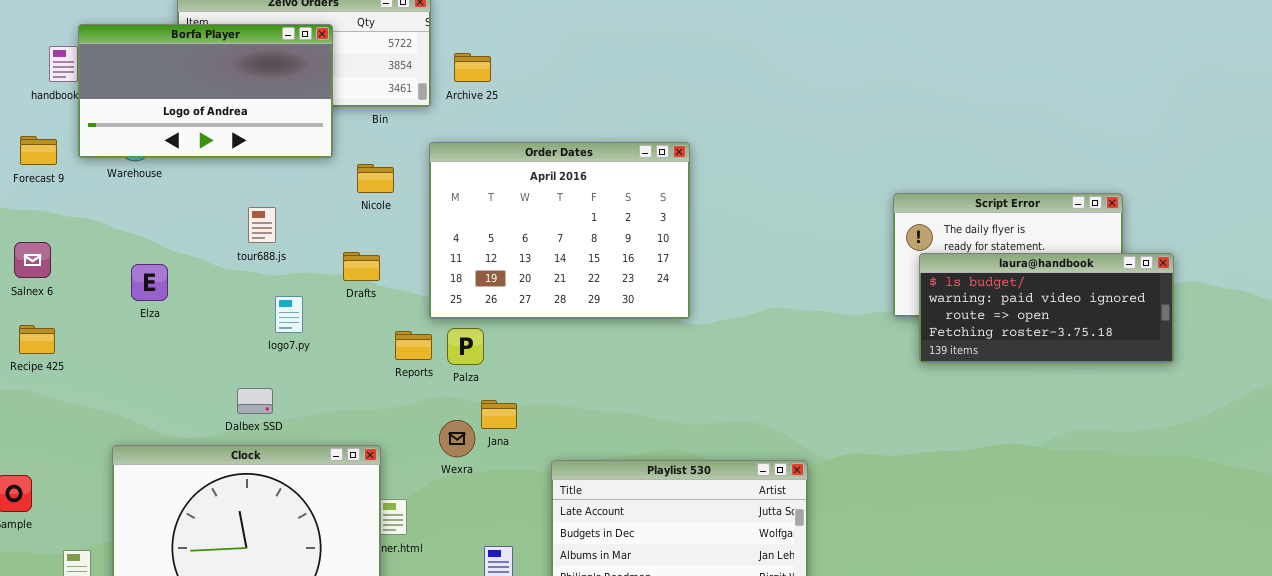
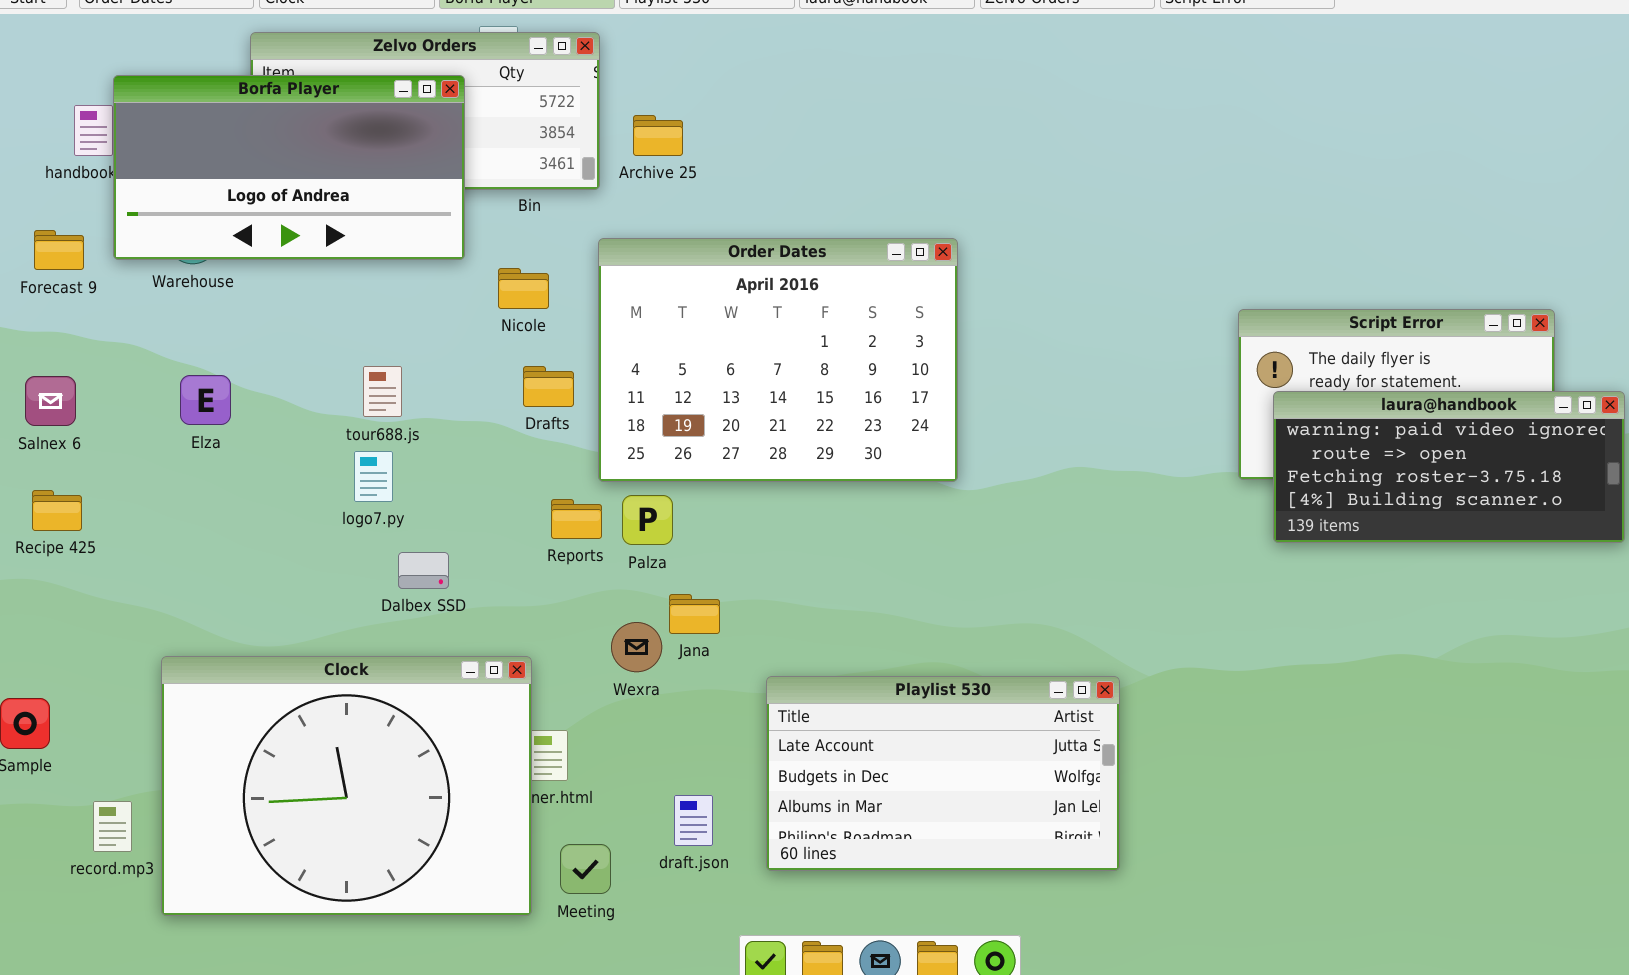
tour688.js: [248,207,276,243] -> [363,366,402,417], moved
Drafts: [343,252,380,281] -> [523,366,574,407], moved
laura@handbook: [919,253,1174,363] -> [1273,391,1625,543], scrolled down 1 row
Elza: [131,264,168,301] -> [180,375,231,425], moved
logo7.py: [275,296,303,333] -> [354,451,393,502], moved
Dalbex SSD: [237,388,273,414] -> [398,552,449,589], moved

